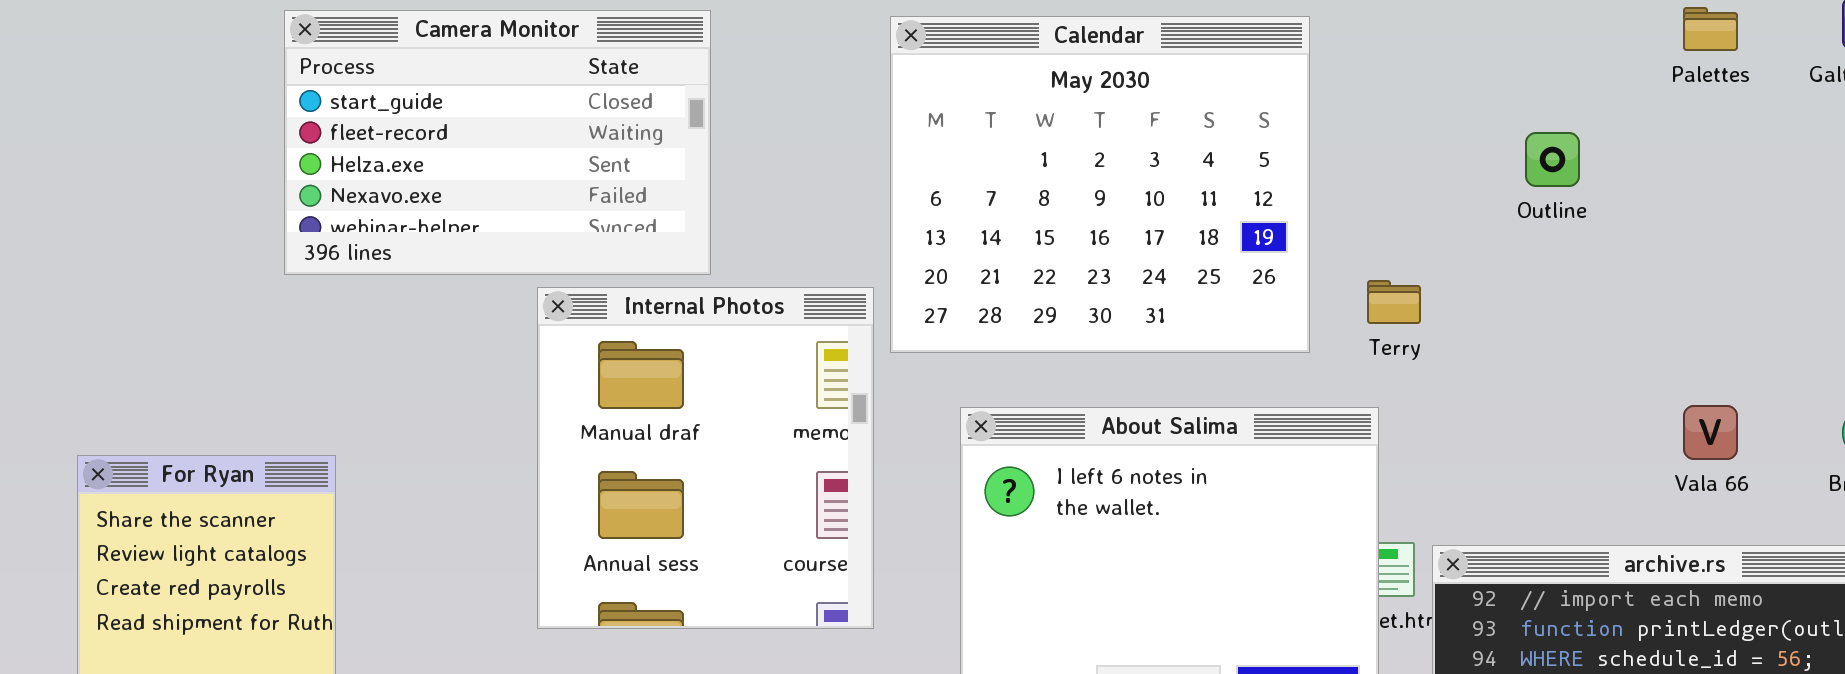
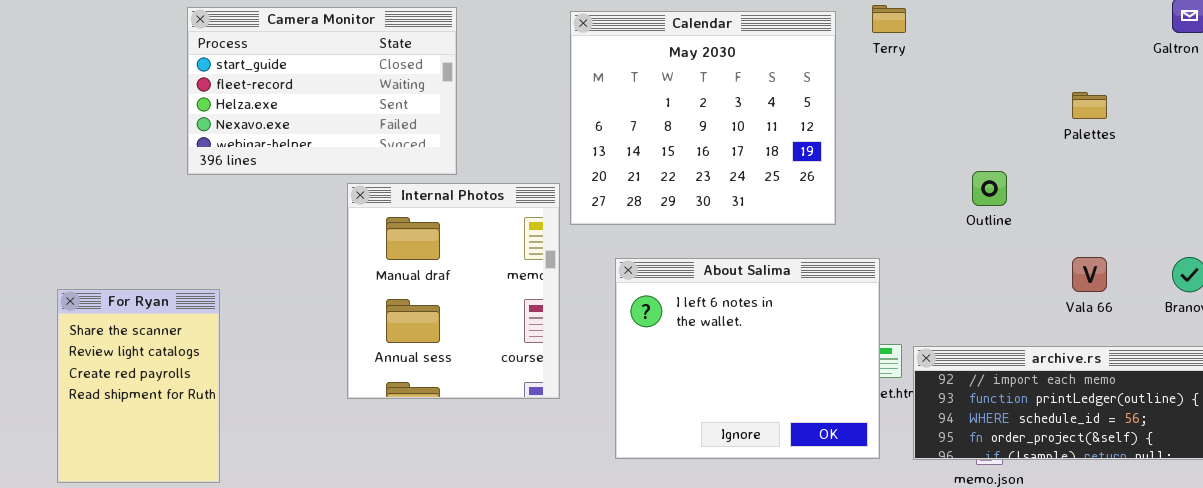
Palettes: [1683,7,1738,51] -> [1072,92,1107,119], moved
Outline: [1525,132,1580,187] -> [972,171,1007,206], moved
Terry: [1367,280,1421,324] -> [872,5,906,33], moved

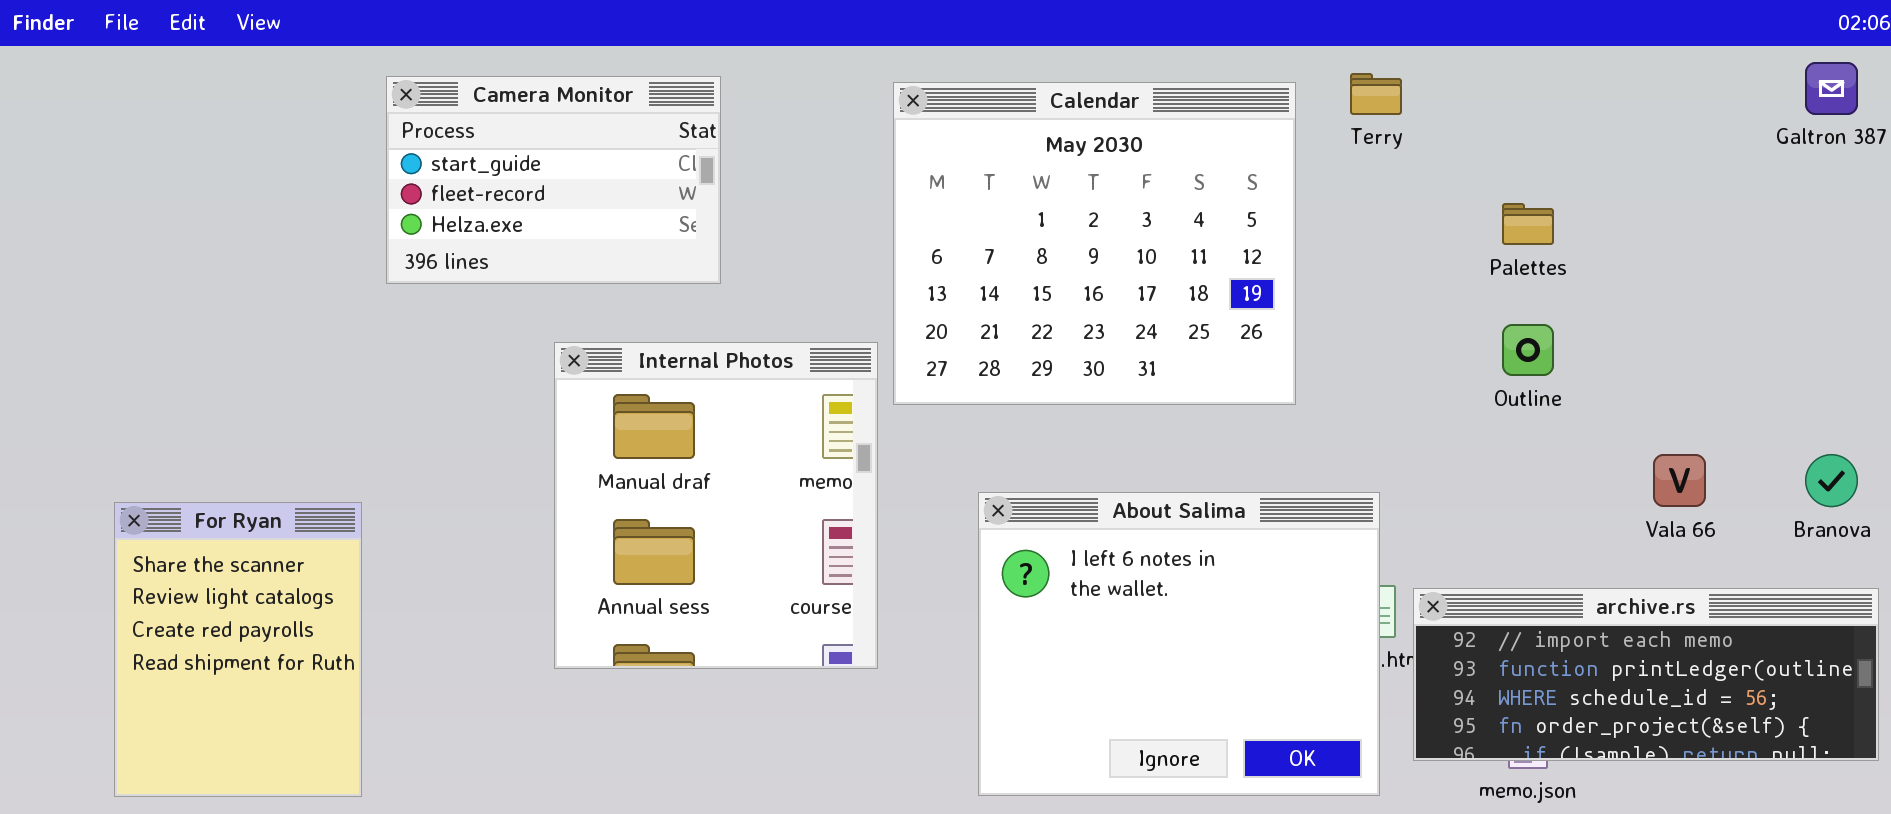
Camera Monitor: [187,7,457,175] -> [386,76,721,284], resized
Palettes: [1072,92,1107,119] -> [1502,203,1554,245], moved
About Salima: [615,258,880,459] -> [978,492,1380,796], moved

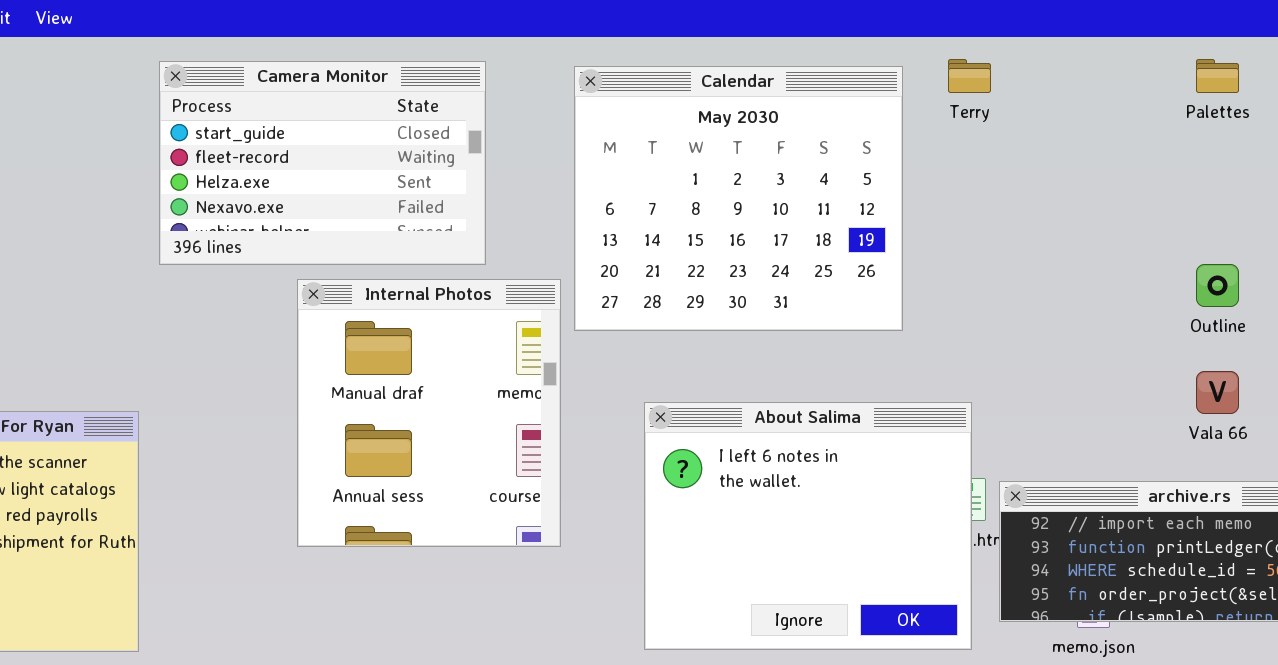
Camera Monitor: [386,76,721,284] -> [159,61,486,265], resized
Palettes: [1502,203,1554,245] -> [1196,59,1239,93], moved
Outline: [1502,324,1554,376] -> [1196,264,1239,307], moved

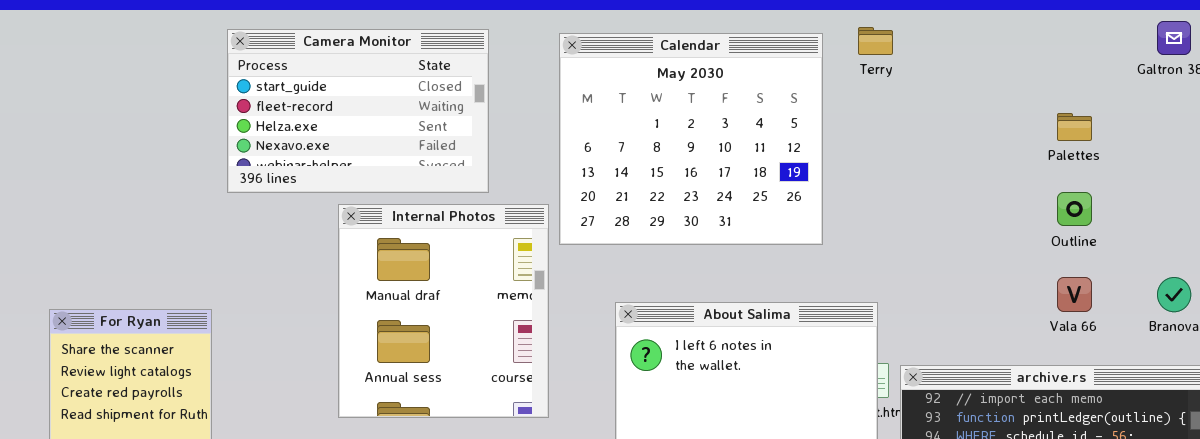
Palettes: [1196,59,1239,93] -> [1057,113,1092,141], moved

